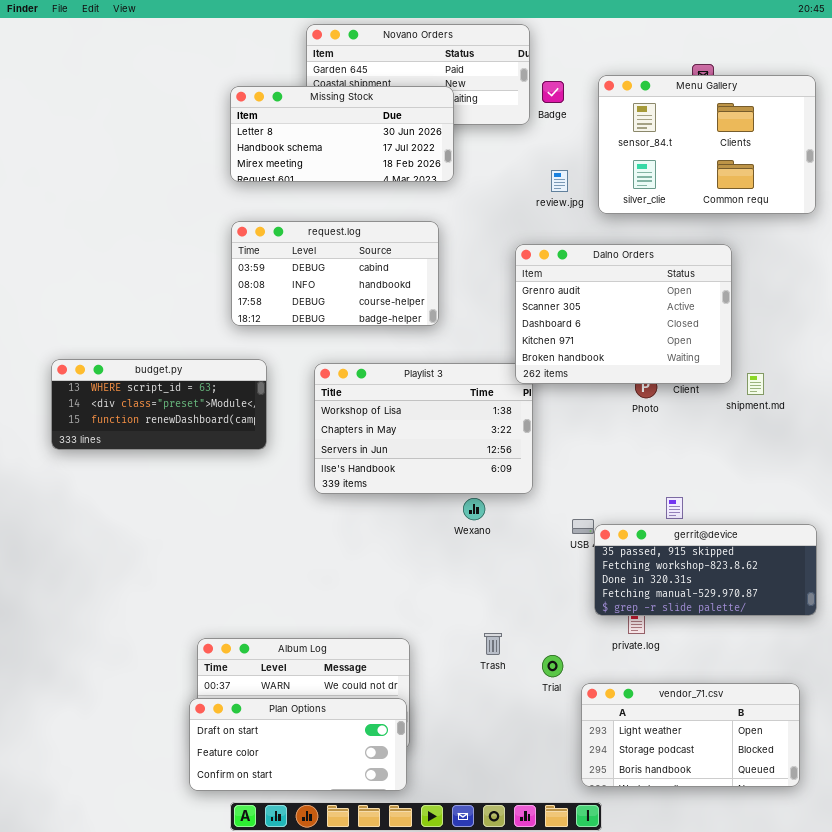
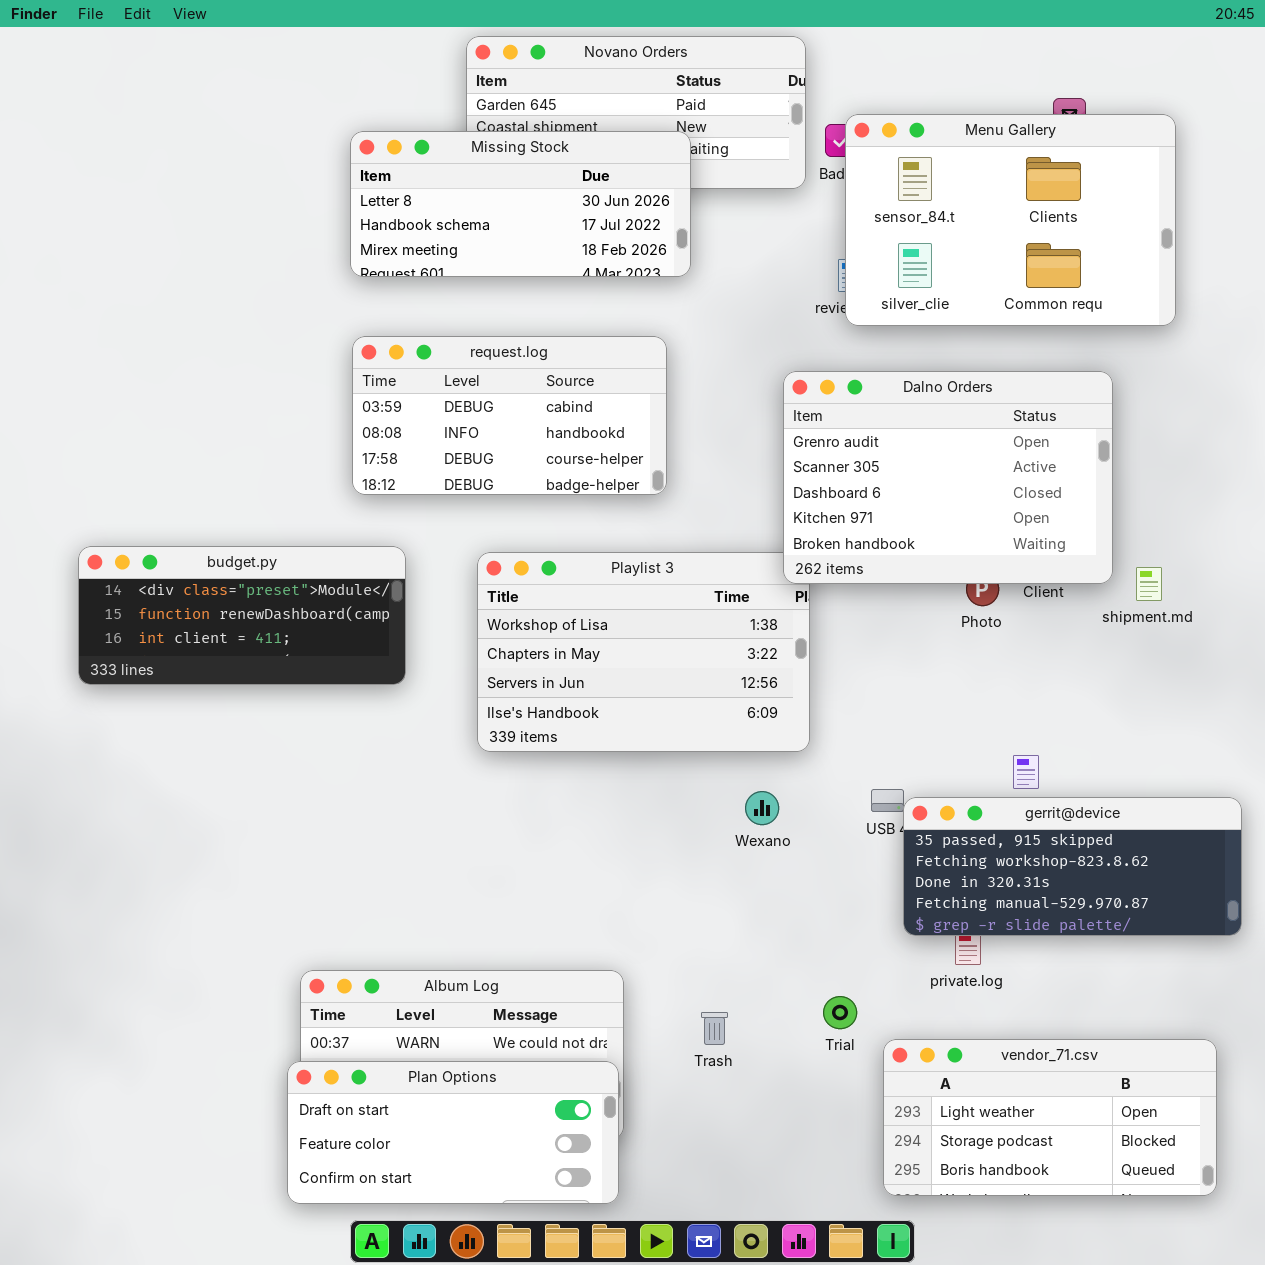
Menu Gallery: [598,75,816,214] -> [845,114,1176,326], moved
budget.py: [51,359,267,450] -> [78,546,406,685], scrolled down 1 row
Wexano: [463,498,485,520] -> [745,791,779,825], moved
Trash: [484,633,502,655] -> [701,1012,728,1045], moved

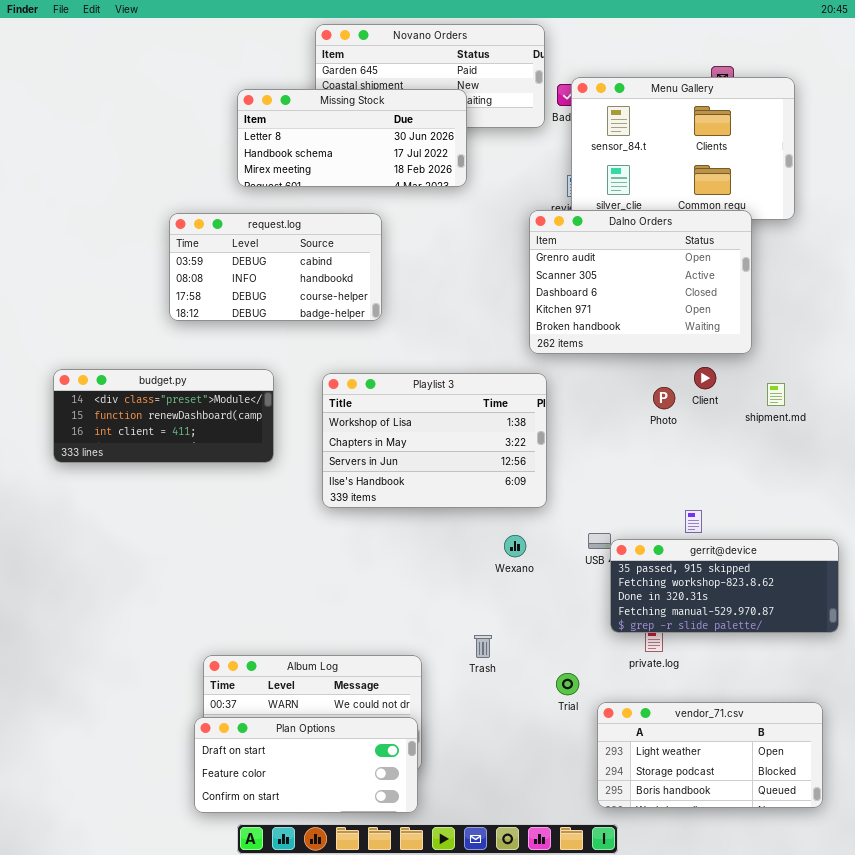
request.log: [352,336,667,495] -> [169,213,382,321], moved
Dalno Orders: [783,371,1113,584] -> [529,210,752,354], moved
Trash: [701,1012,728,1045] -> [474,635,492,658], moved

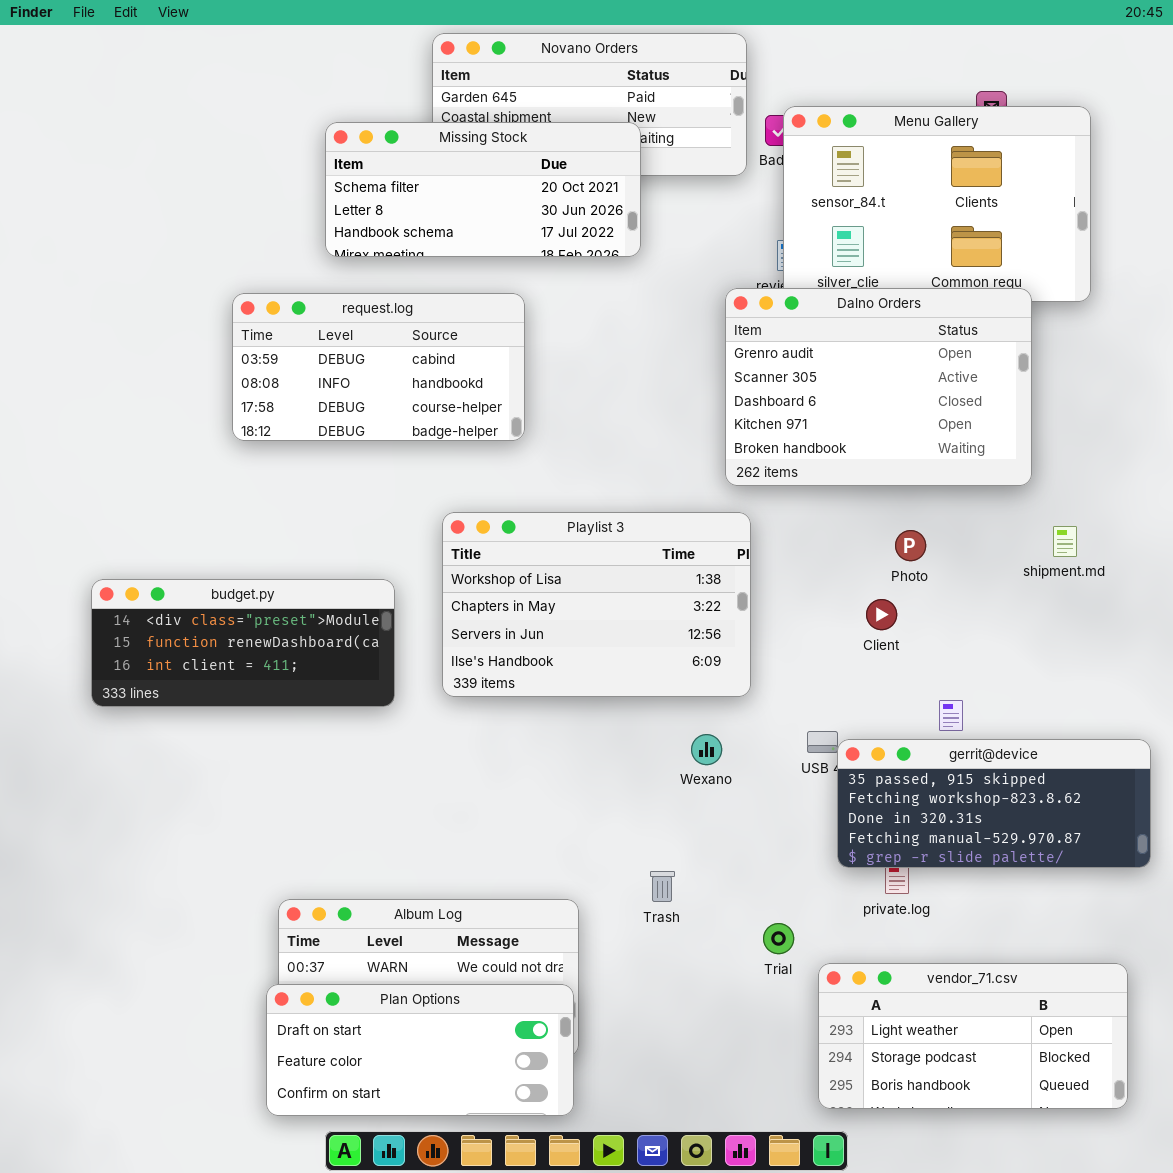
Missing Stock: [237,89,467,187] -> [325,122,641,257], scrolled up 1 row
Client: [694,367,716,389] -> [866,599,897,630], moved
budget.py: [53,369,274,463] -> [91,579,395,707], moved

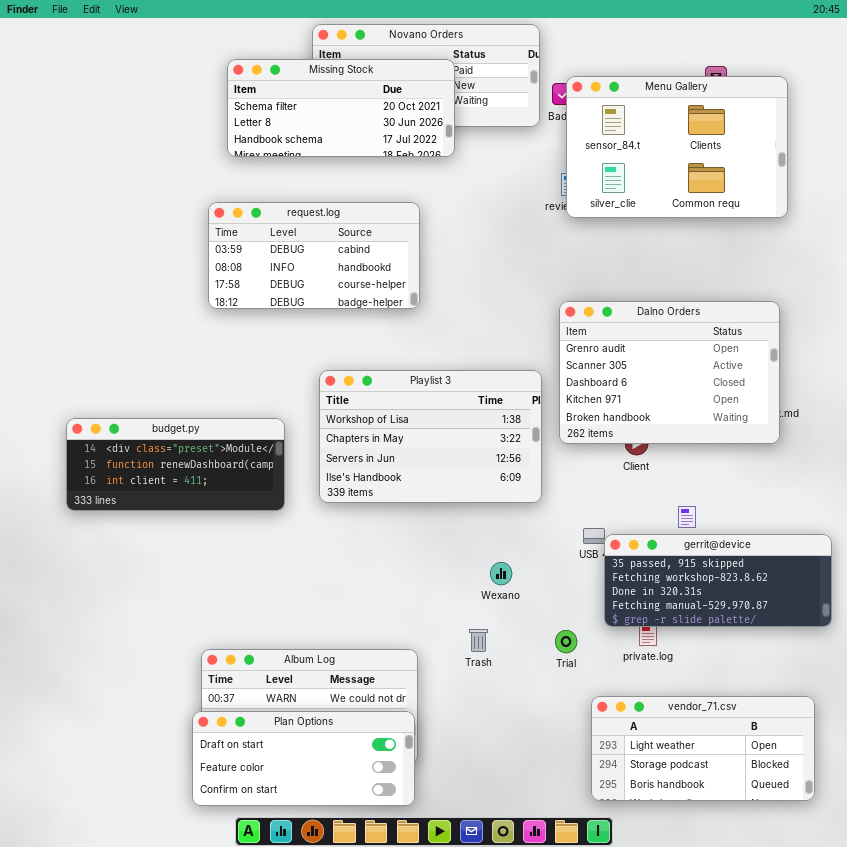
Missing Stock: [325,122,641,257] -> [227,59,455,157], moved
Dalno Orders: [725,288,1032,486] -> [559,301,780,444], moved
request.log: [232,293,525,441] -> [208,202,420,309], moved
Wexano: [691,734,722,765] -> [490,562,512,585], moved
Trial: [763,923,794,954] -> [555,630,577,653], moved

